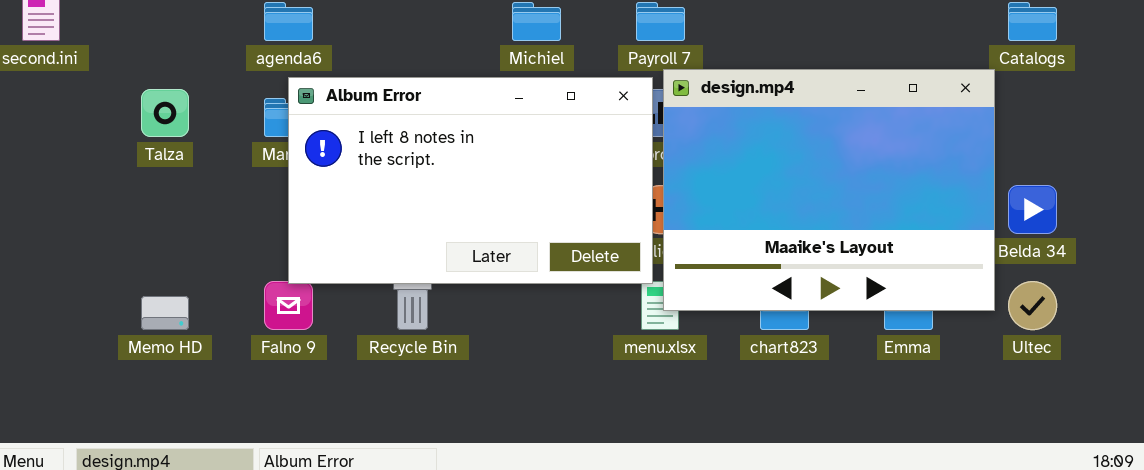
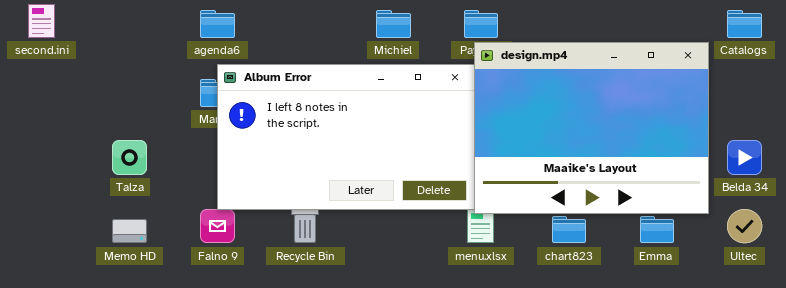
design.mp4: [663,69,995,311] -> [474,42,709,214], moved
Talza: [141,89,189,137] -> [112,140,147,175], moved

